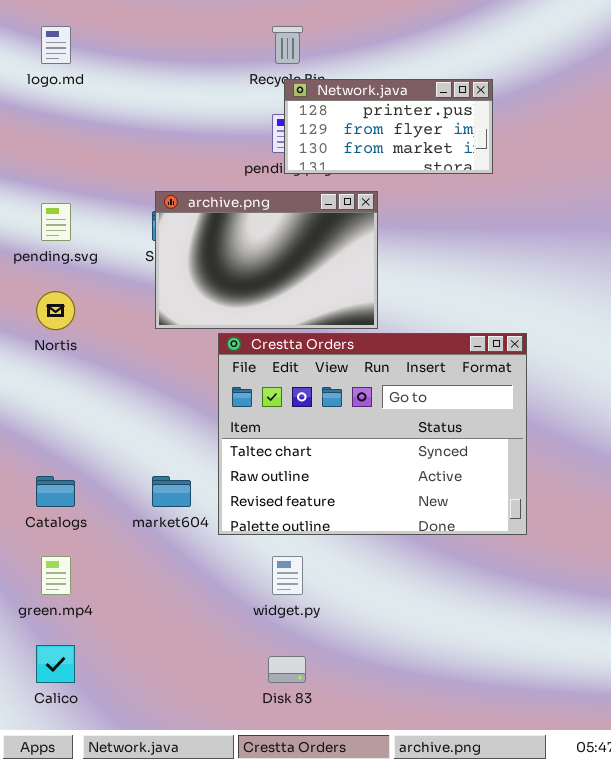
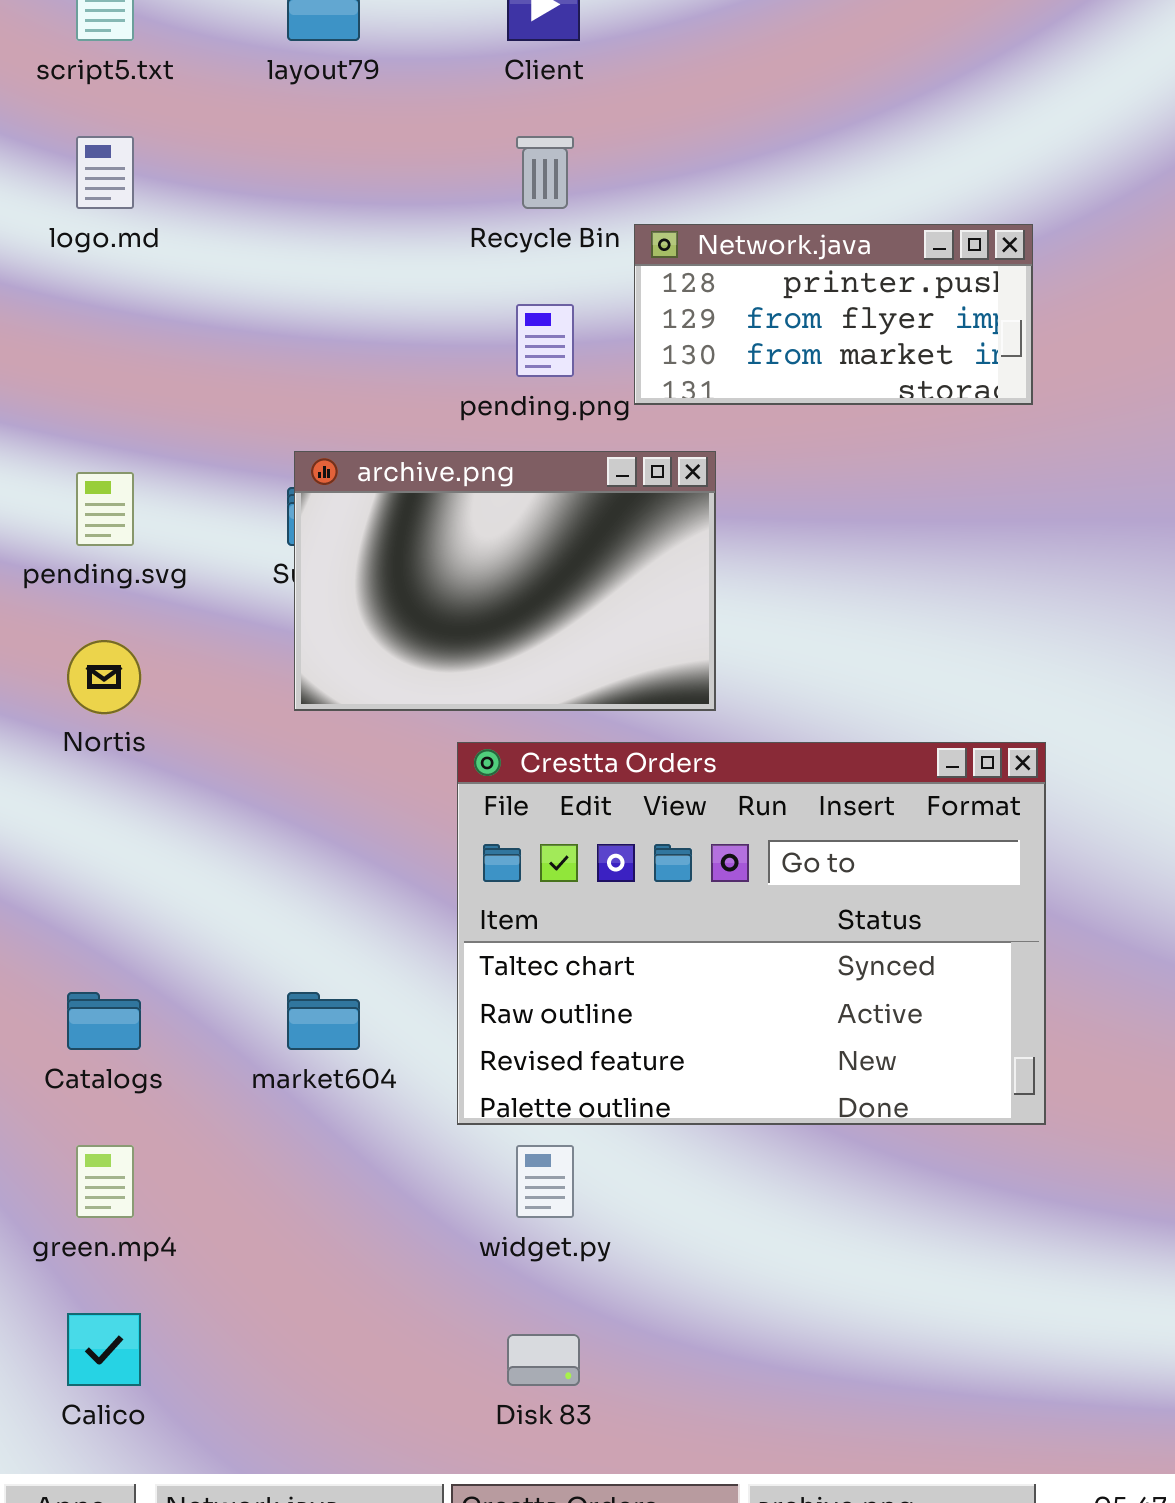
Network.java: [284,79,493,174] -> [634,224,1033,405], moved
Crestta Orders: [218,333,527,535] -> [457,742,1046,1125], moved

